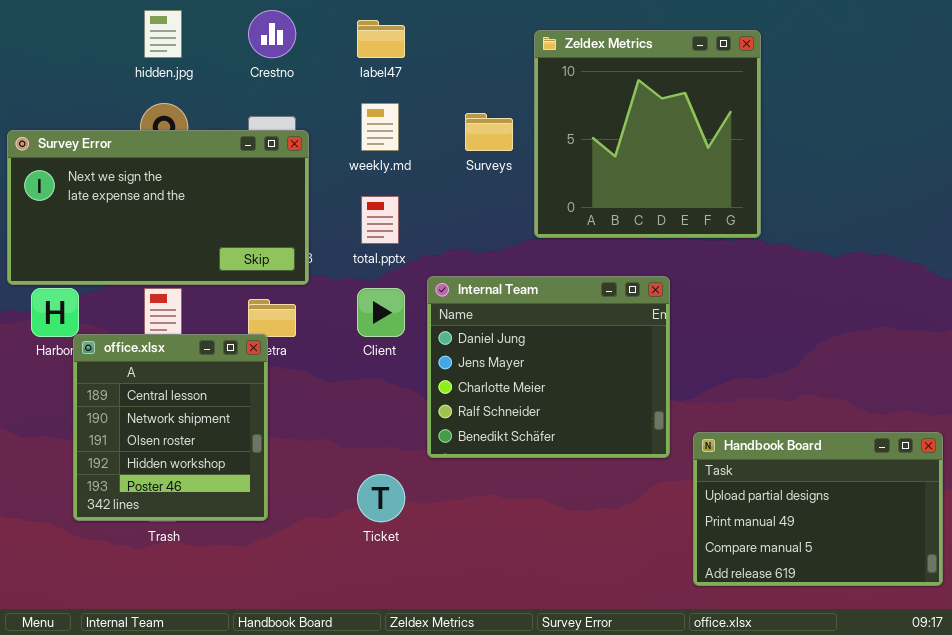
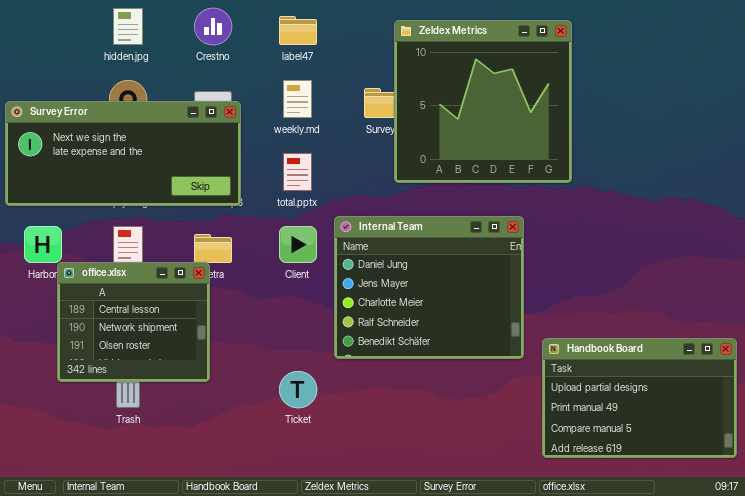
Zeldex Metrics: [534,30,761,238] -> [394,20,572,183], moved
Survey Error: [7,130,309,285] -> [5,101,241,206], resized
office.xlsx: [73,334,268,521] -> [57,262,210,382], resized

